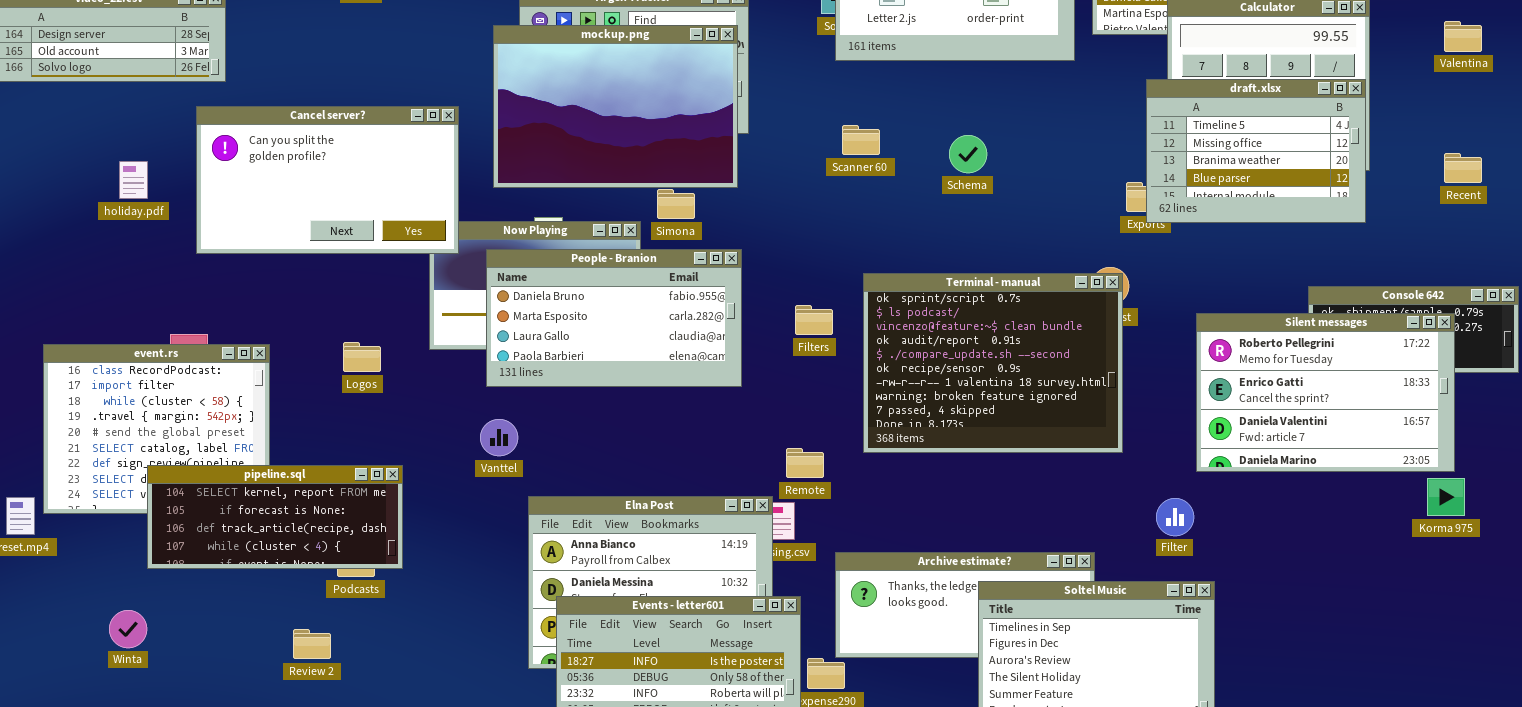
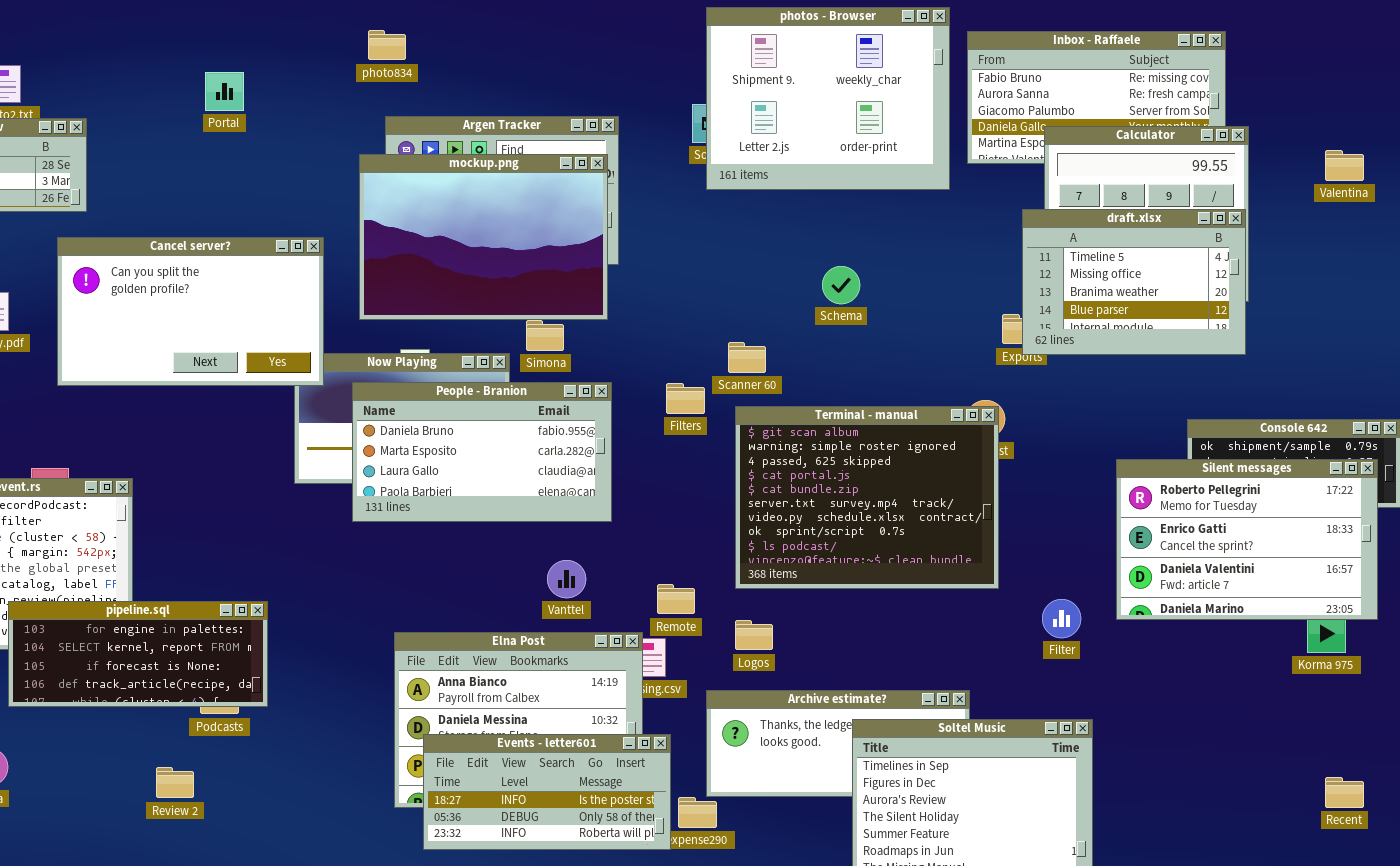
Scanner 60: [842,125,880,155] -> [728,342,766,373], moved
Recent: [1444,153,1482,183] -> [1325,777,1364,808], moved
Terminal - manual: [863,273,1123,453] -> [735,406,999,589], scrolled up 7 rows
Filters: [795,305,833,335] -> [666,383,705,414], moved
Silent messages: [1196,313,1455,472] -> [1116,459,1378,620], moved
Logos: [343,342,381,372] -> [735,620,773,650], moved
Vanttel: [480,419,518,456] -> [547,560,586,598], moved
pipeline.sql: [147,465,403,569] -> [8,601,268,707], scrolled up 1 row
Filter: [1156,498,1194,536] -> [1042,599,1081,638], moved

